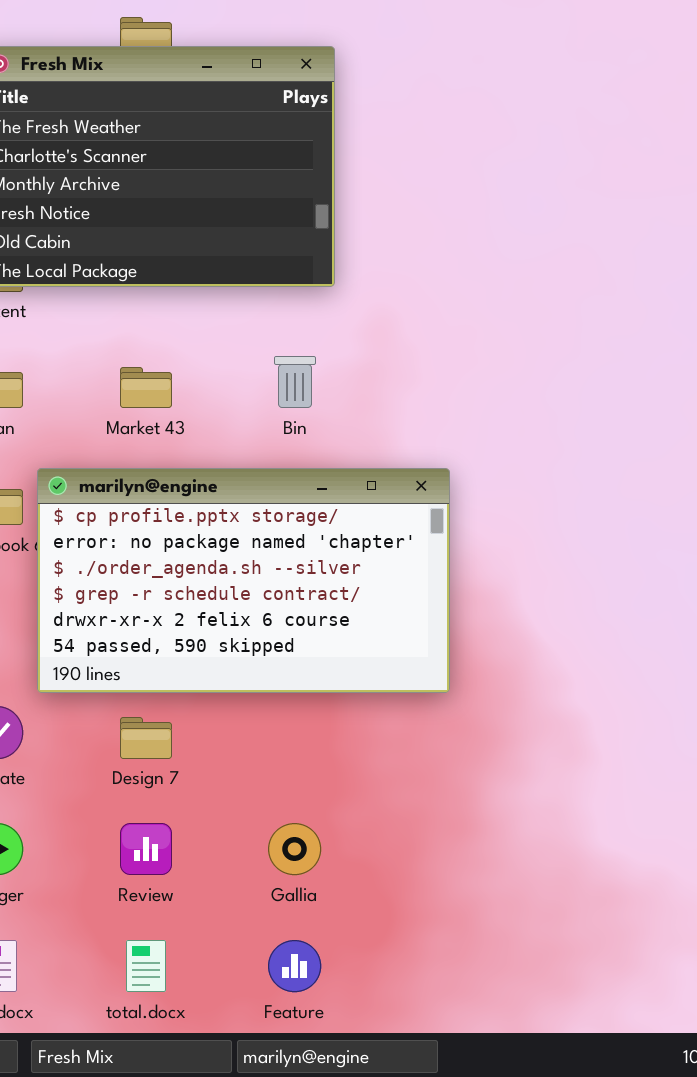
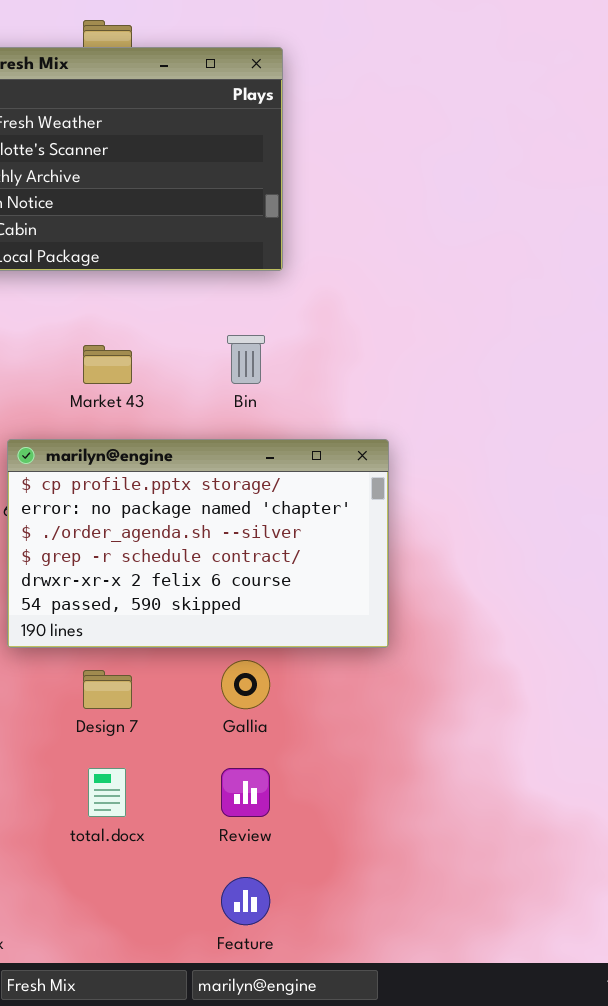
Review: [120,823,172,875] -> [221,768,270,817], moved
Gallia: [268,823,321,875] -> [221,660,270,709], moved
total.docx: [126,940,166,992] -> [88,768,126,817], moved

